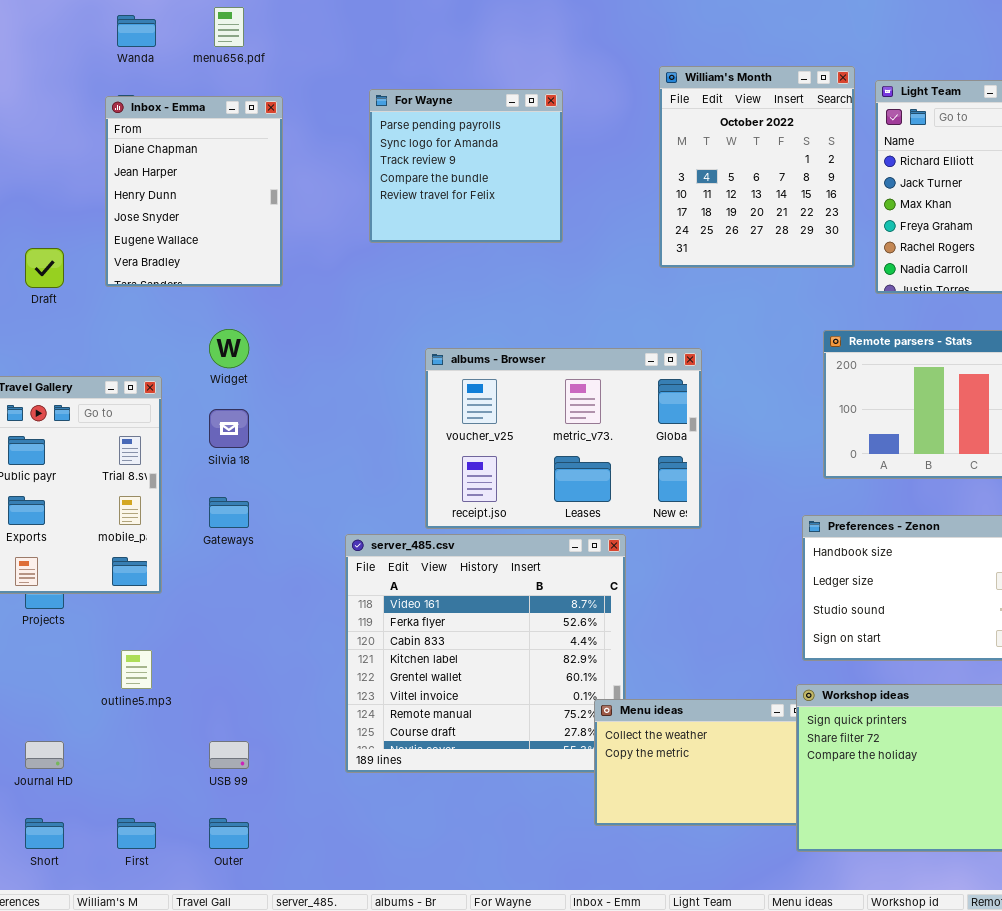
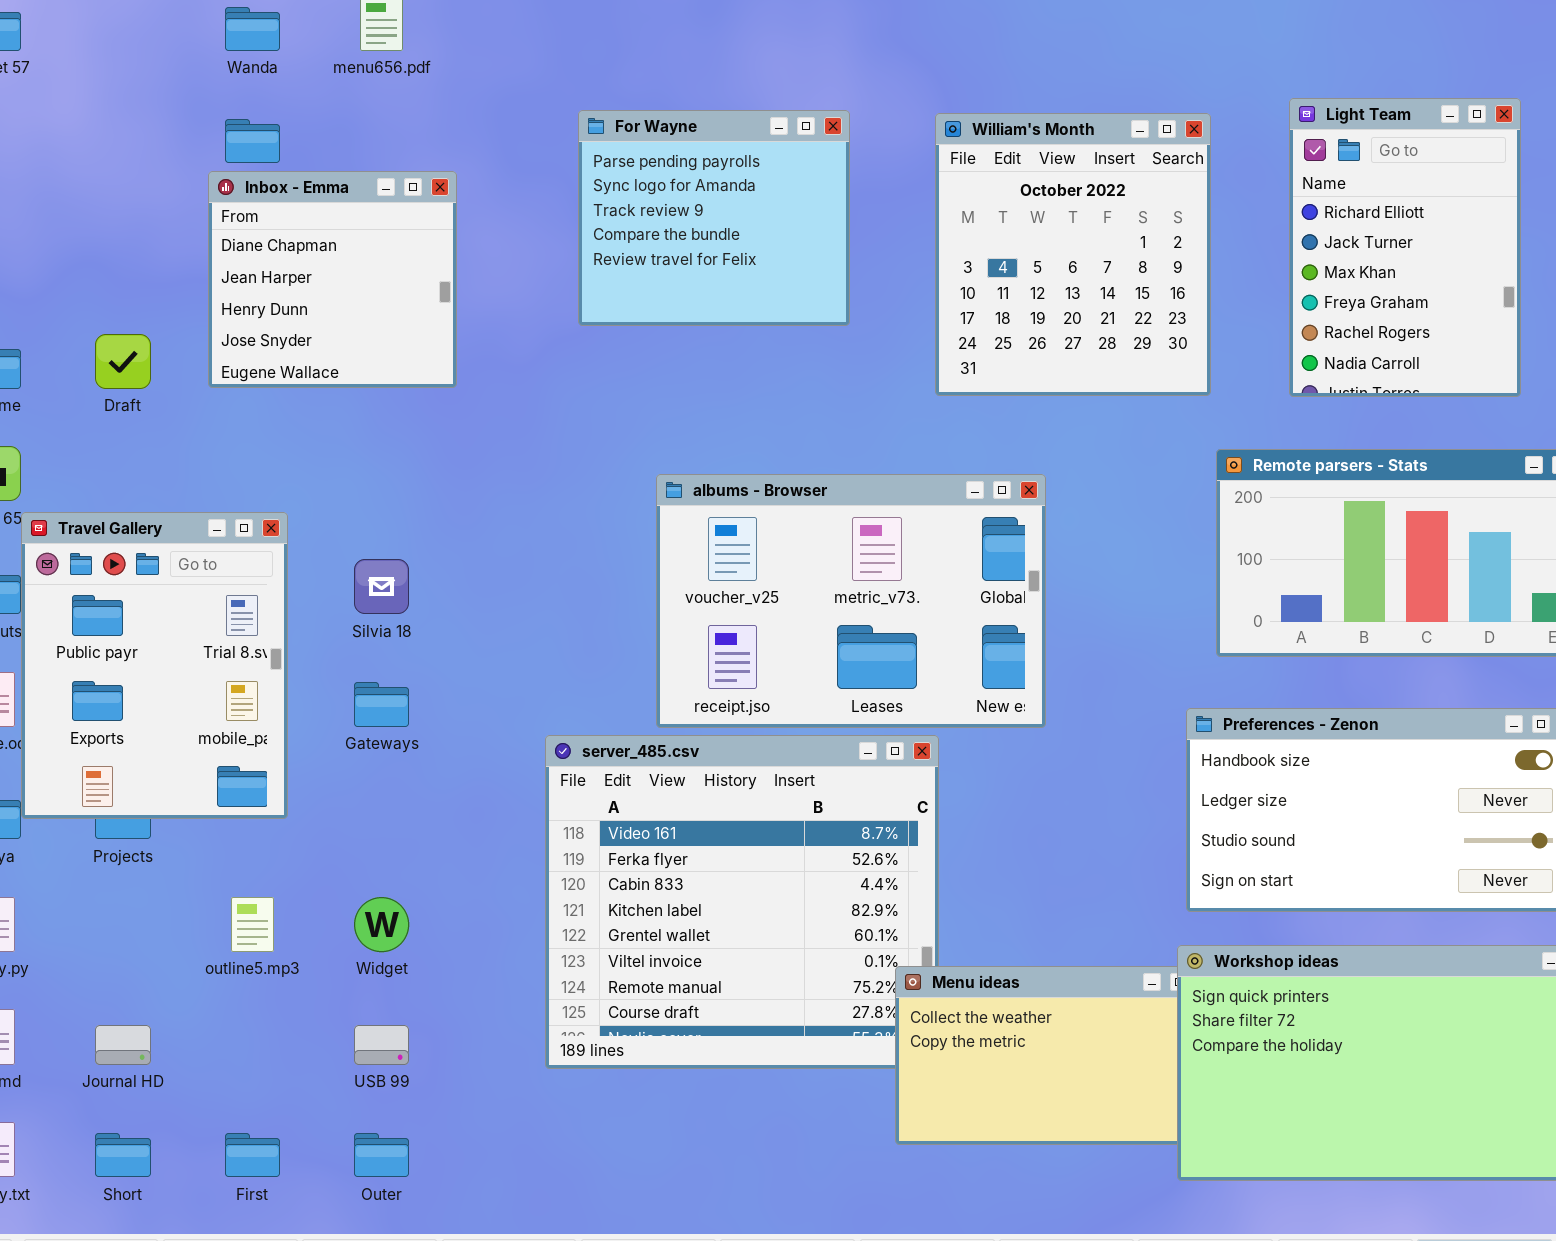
William's Month: [659,66,855,268] -> [935,113,1211,396], moved
Inbox - Emma: [105,96,283,287] -> [208,171,457,388], resized
Widget: [209,329,249,368] -> [354,897,409,952], moved

